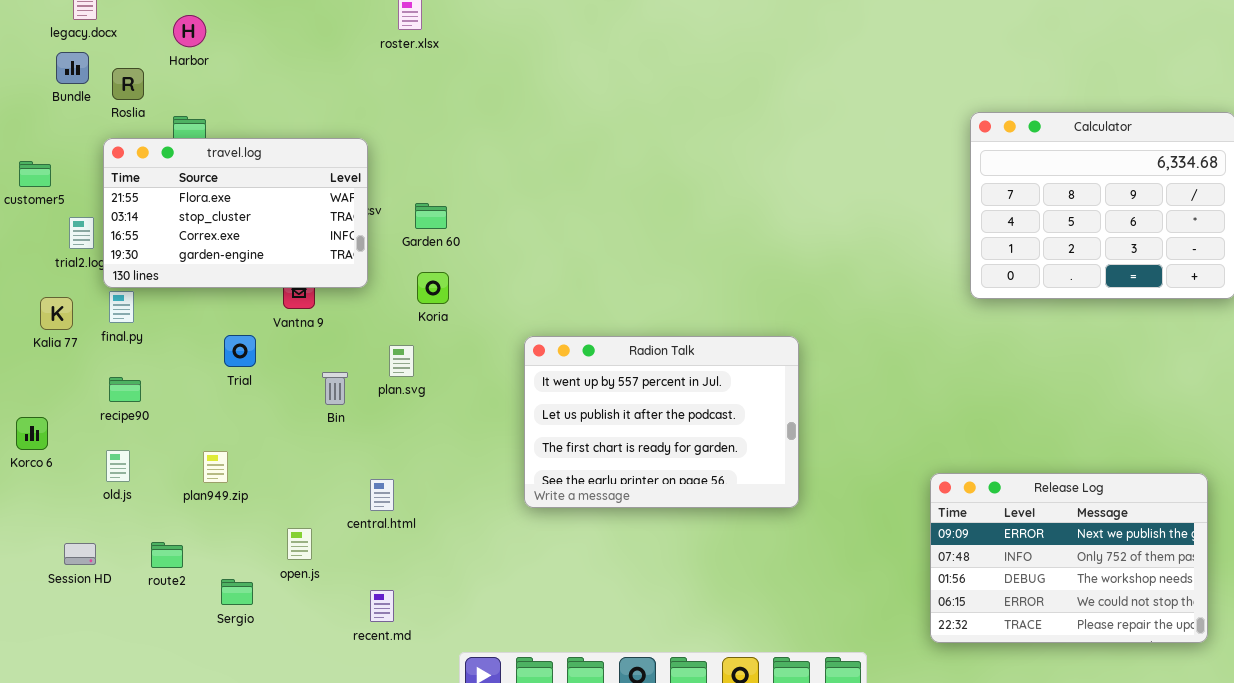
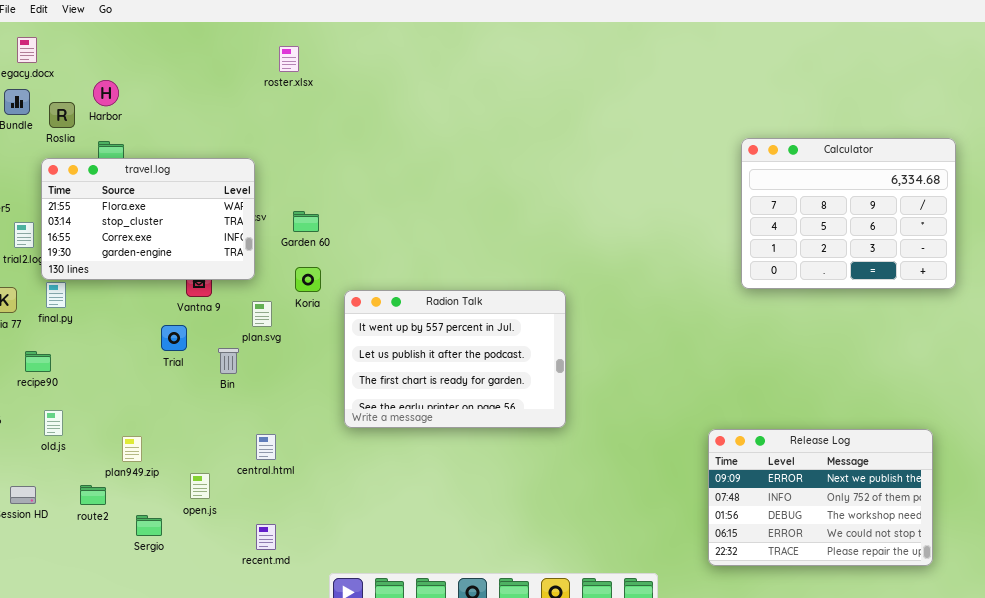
Harbor: [173,15,206,47] -> [93,80,119,106], moved
Trial: [224,335,256,367] -> [161,325,187,351], moved
Radion Talk: [524,336,799,508] -> [344,290,566,428], moved
plan.svg: [389,345,414,377] -> [252,301,272,327], moved
recipe90: [109,377,141,402] -> [25,351,51,372], moved
plan949.zip: [203,451,228,483] -> [122,436,142,462], moved

